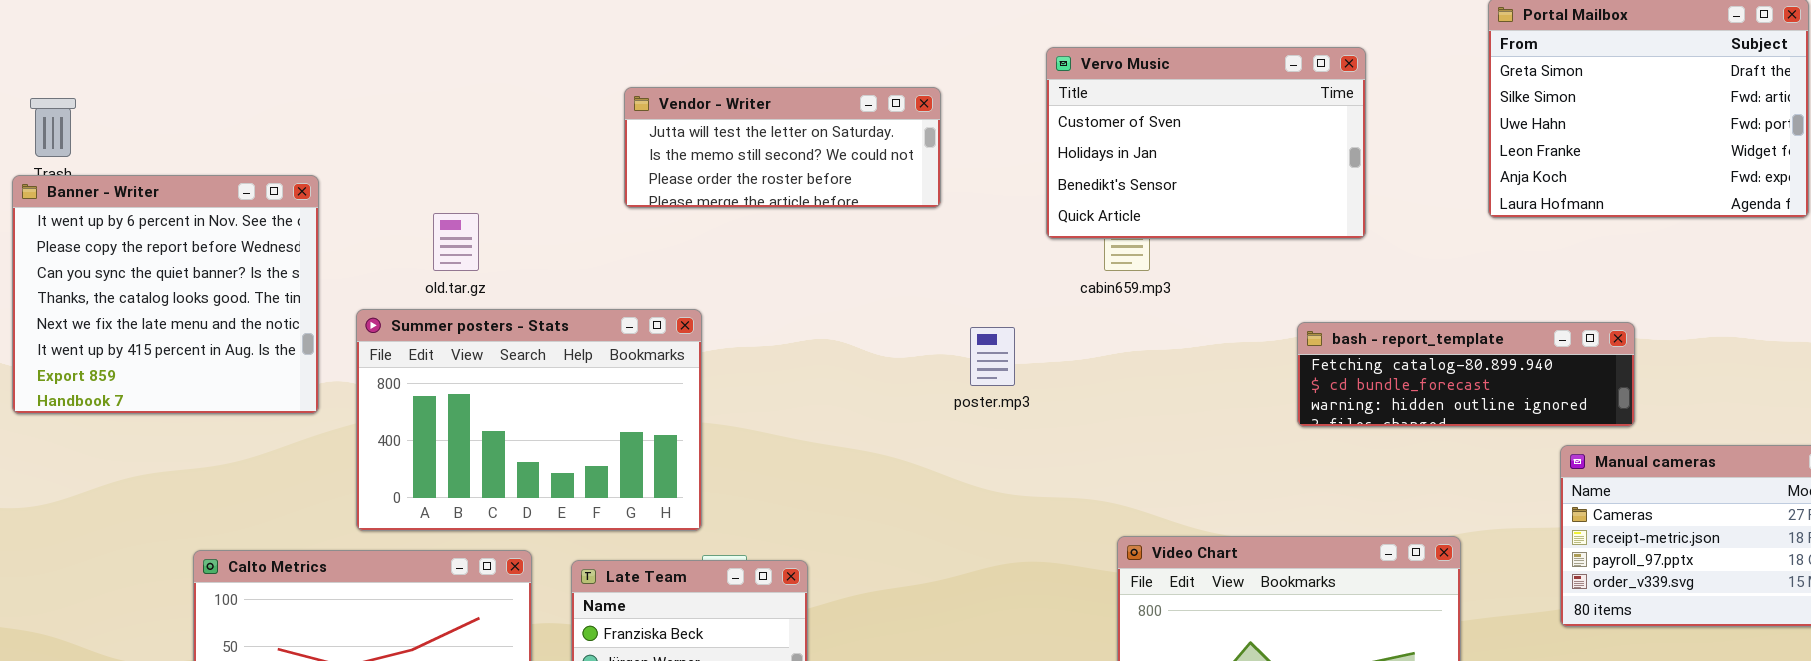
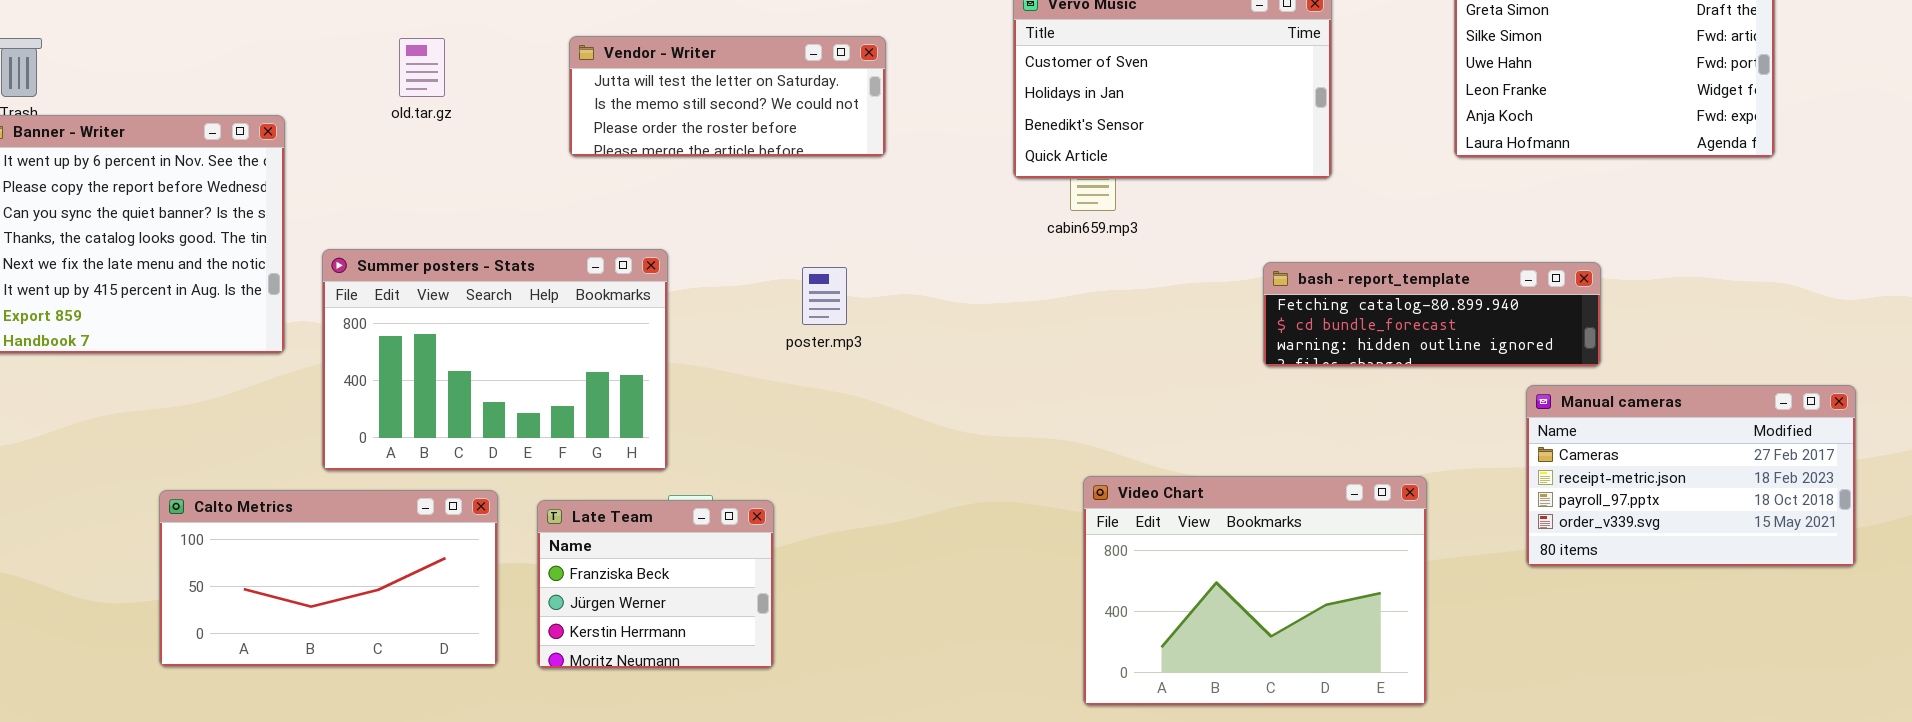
Vendor - Writer: [624,87,941,208] -> [569,36,886,157], moved
old.tar.gz: [433,213,479,271] -> [399,38,445,97], moved
poster.mp3: [970,327,1015,386] -> [802,267,847,325], moved

